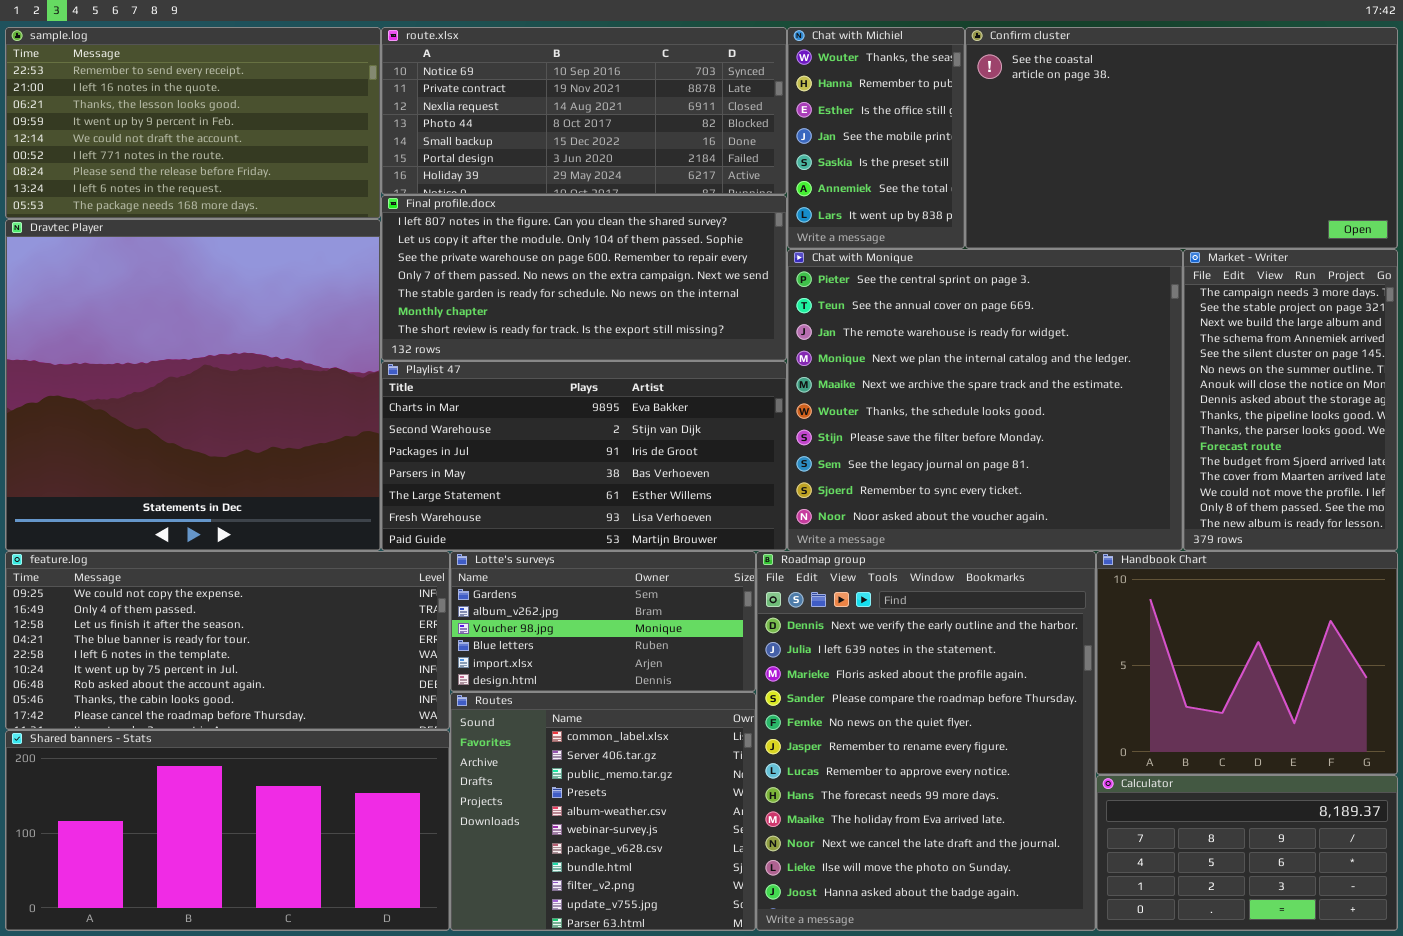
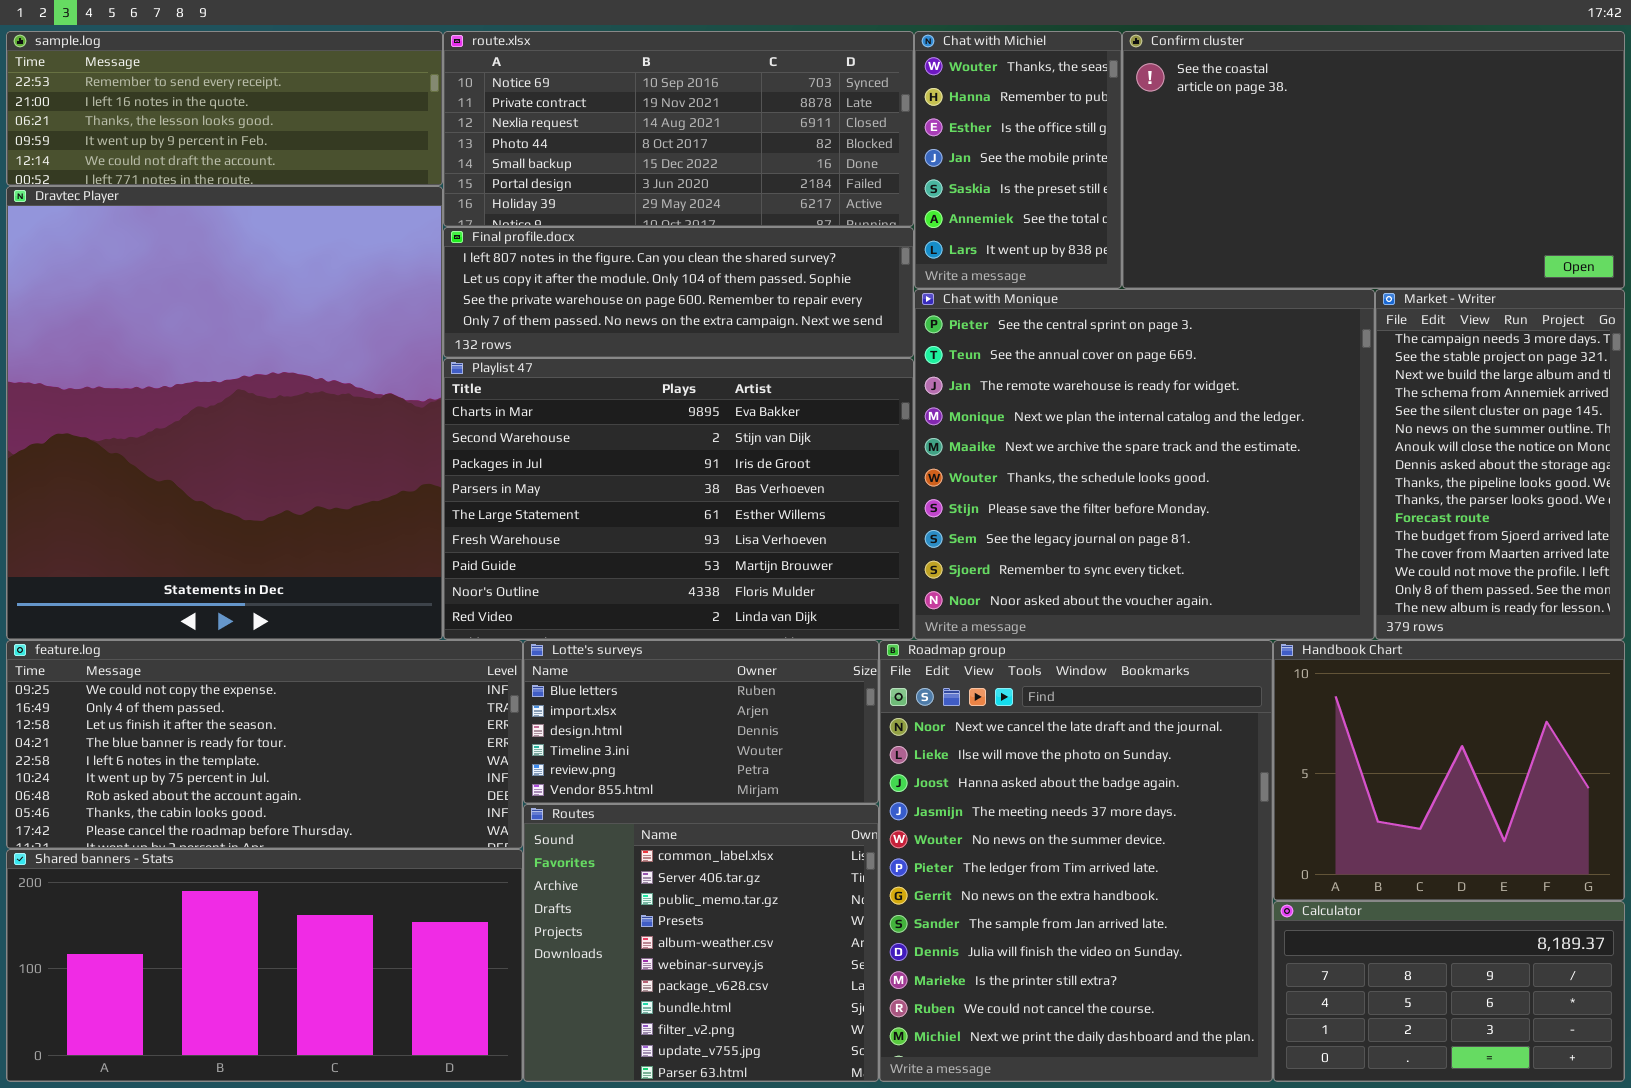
sample.log: [5,27,381,219] -> [6,31,443,186], resized
Final profile.docx: [381,195,787,361] -> [443,227,914,358], resized
Dravtec Player: [5,219,381,551] -> [6,186,443,640], resized
Playlist 47: [381,361,787,551] -> [443,358,914,640], resized
Lotte's surveys: [450,551,756,692] -> [523,640,879,804], scrolled down 3 rows
Roadmap group: [756,551,1096,931] -> [879,640,1273,1082], scrolled down 9 rows

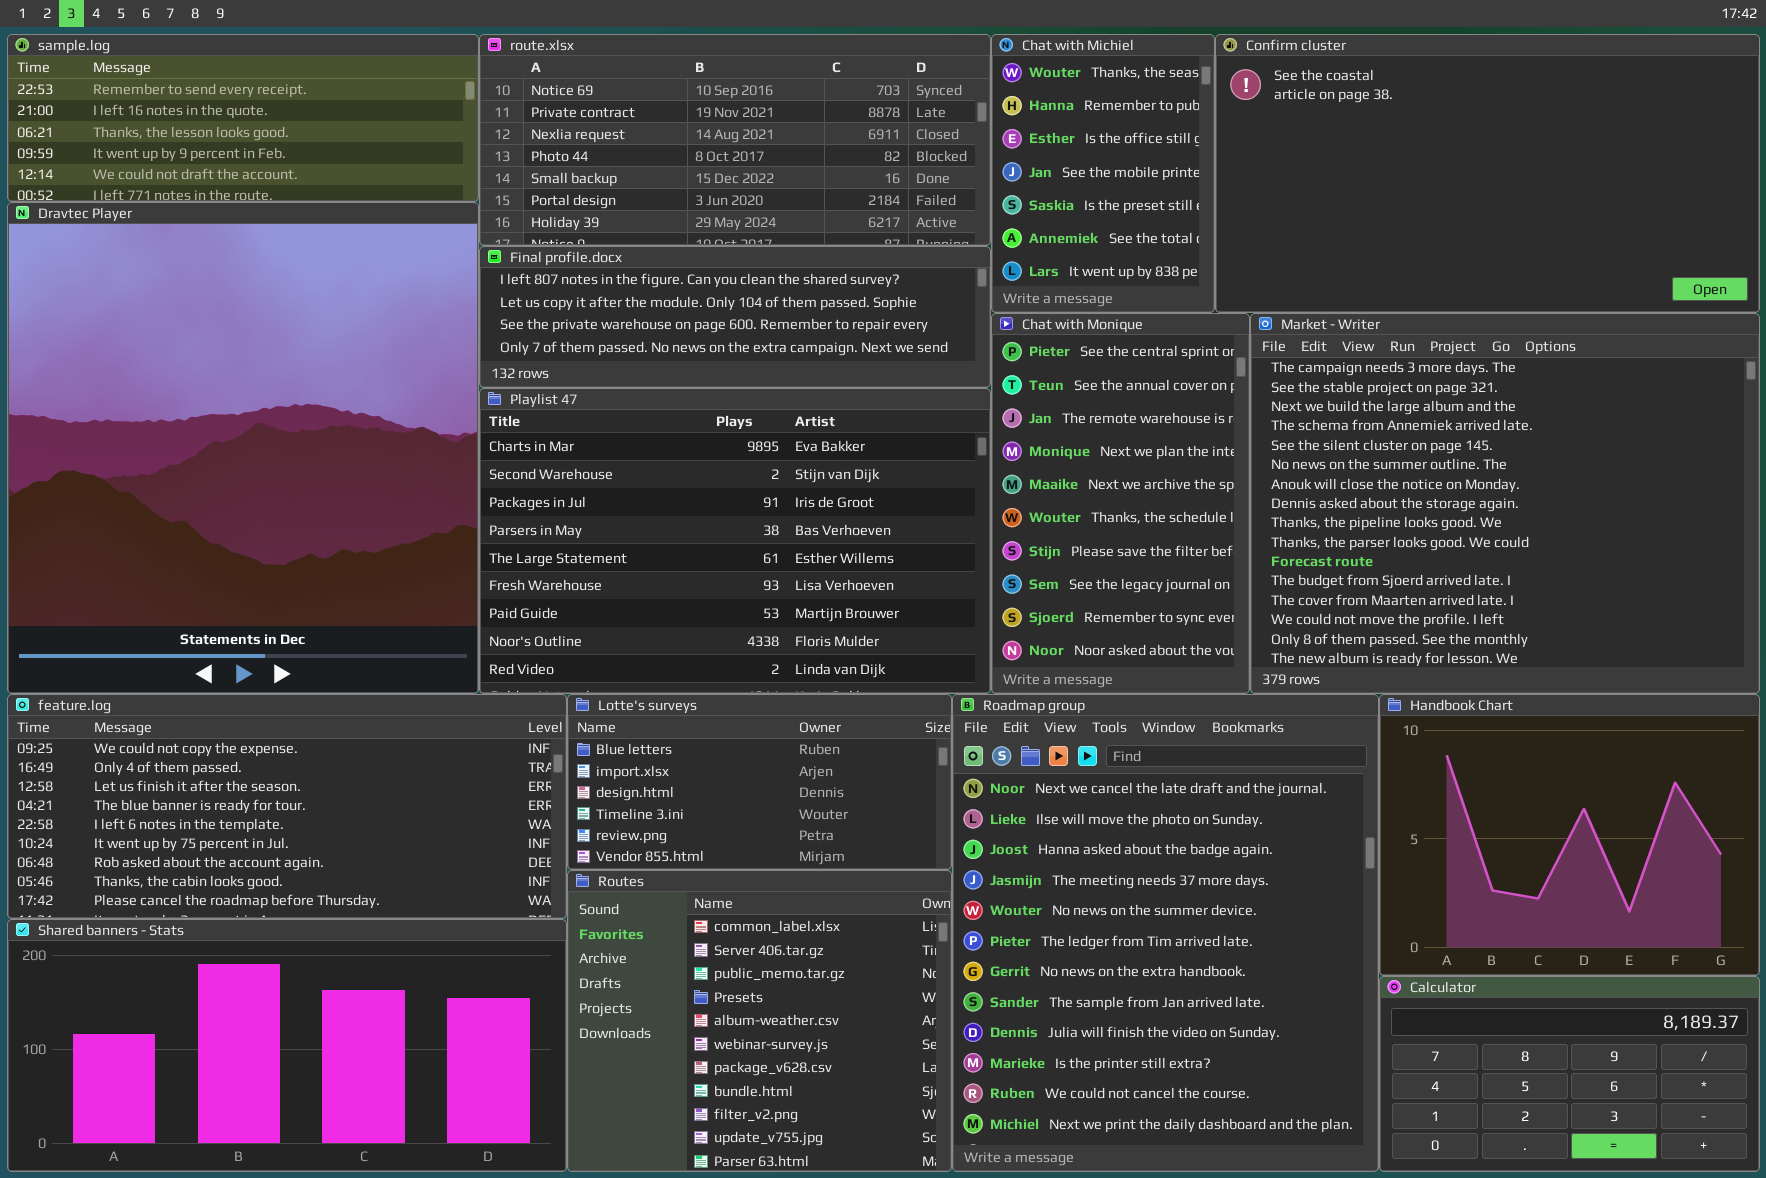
Chat with Monique: [914,289,1375,640] -> [991,313,1250,694], resized
Market - Writer: [1375,289,1625,640] -> [1250,313,1760,694], resized

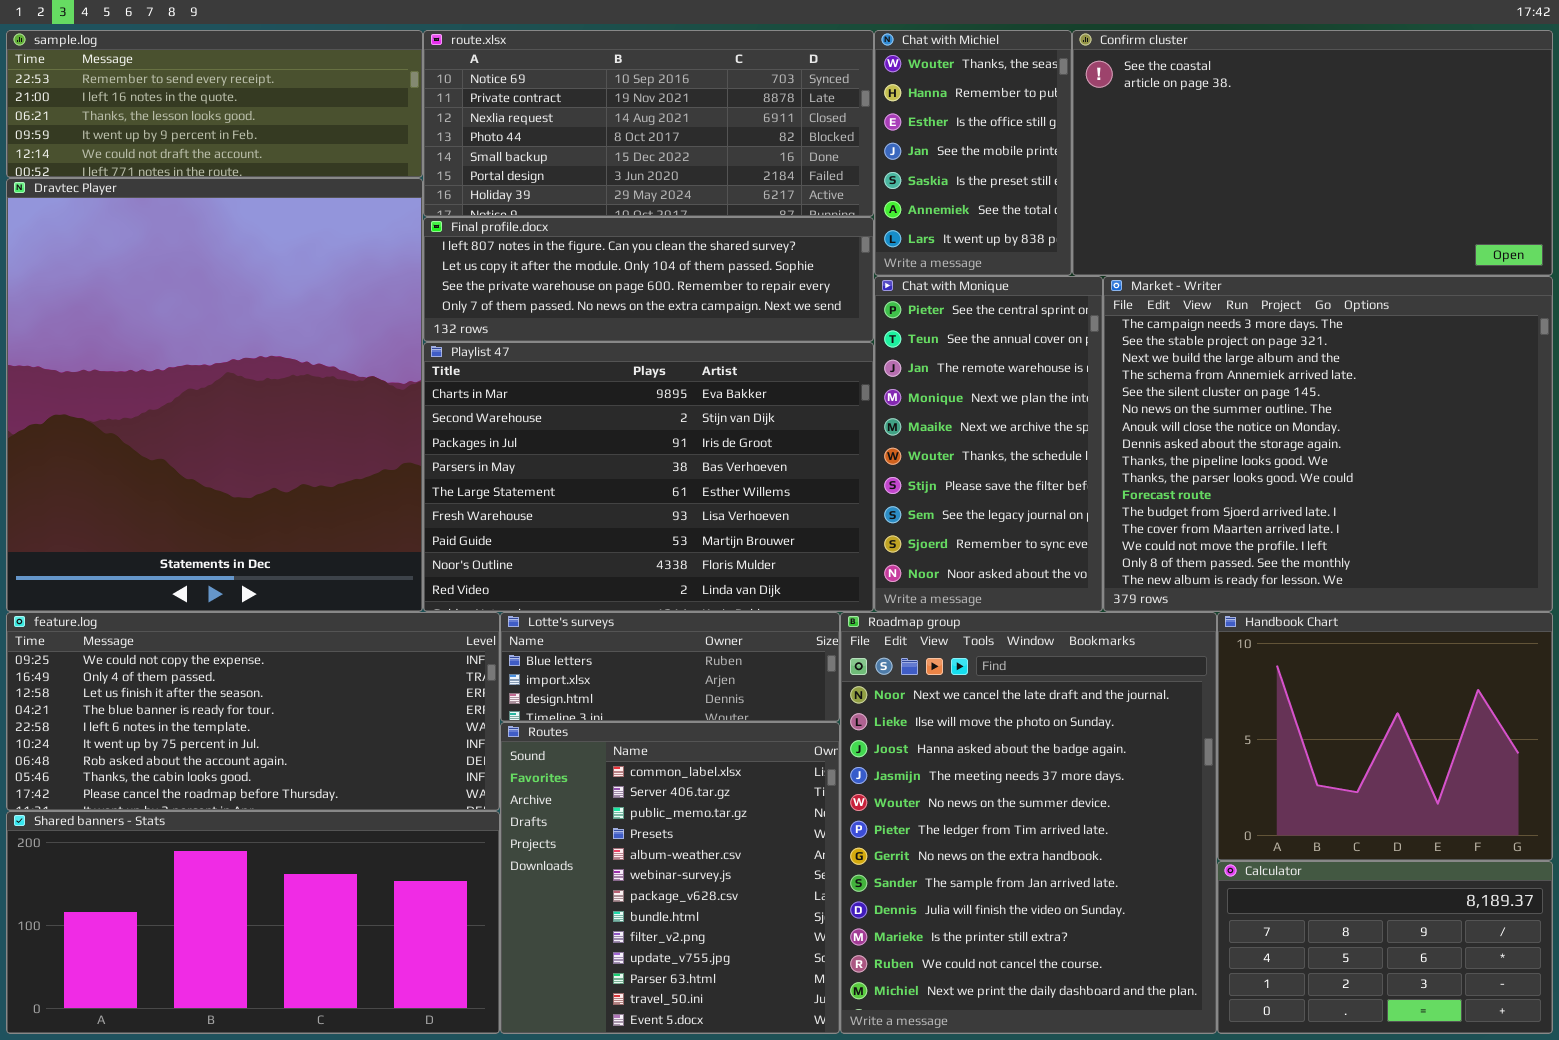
Lotte's surveys: [567,694,952,870] -> [500,612,840,722], resized
Routes: [567,870,952,1172] -> [500,722,840,1034], resized

